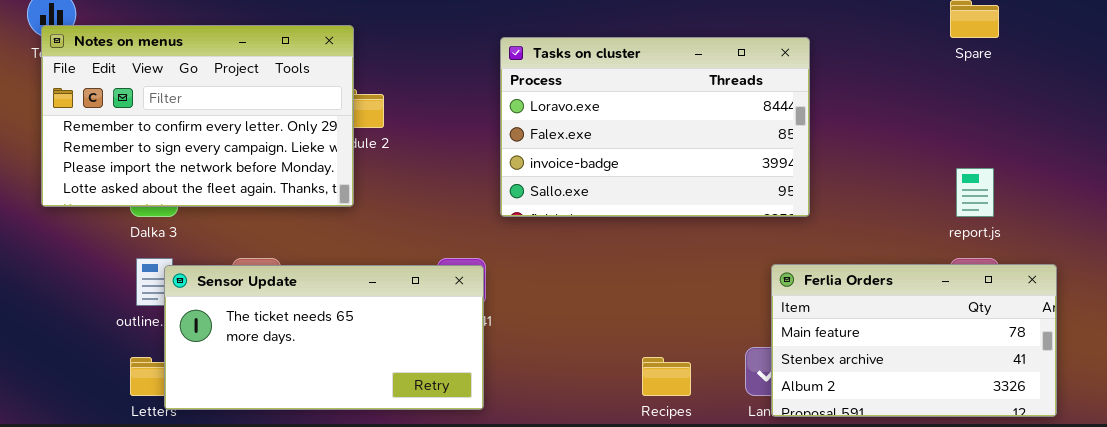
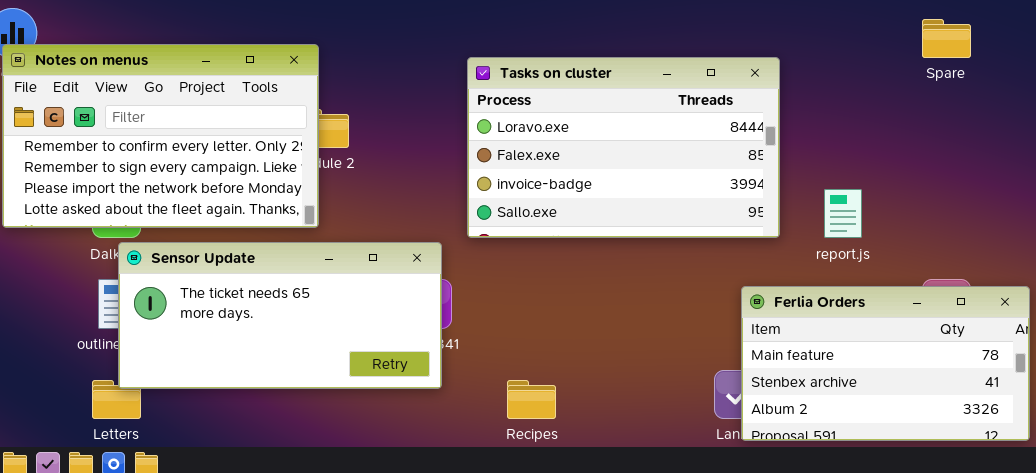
report.js: [956,168,994,217] -> [824,189,862,238], moved
Sensor Update: [164,265,484,410] -> [118,242,442,389], moved
Recipes: [642,357,691,396] -> [507,380,556,419], moved

